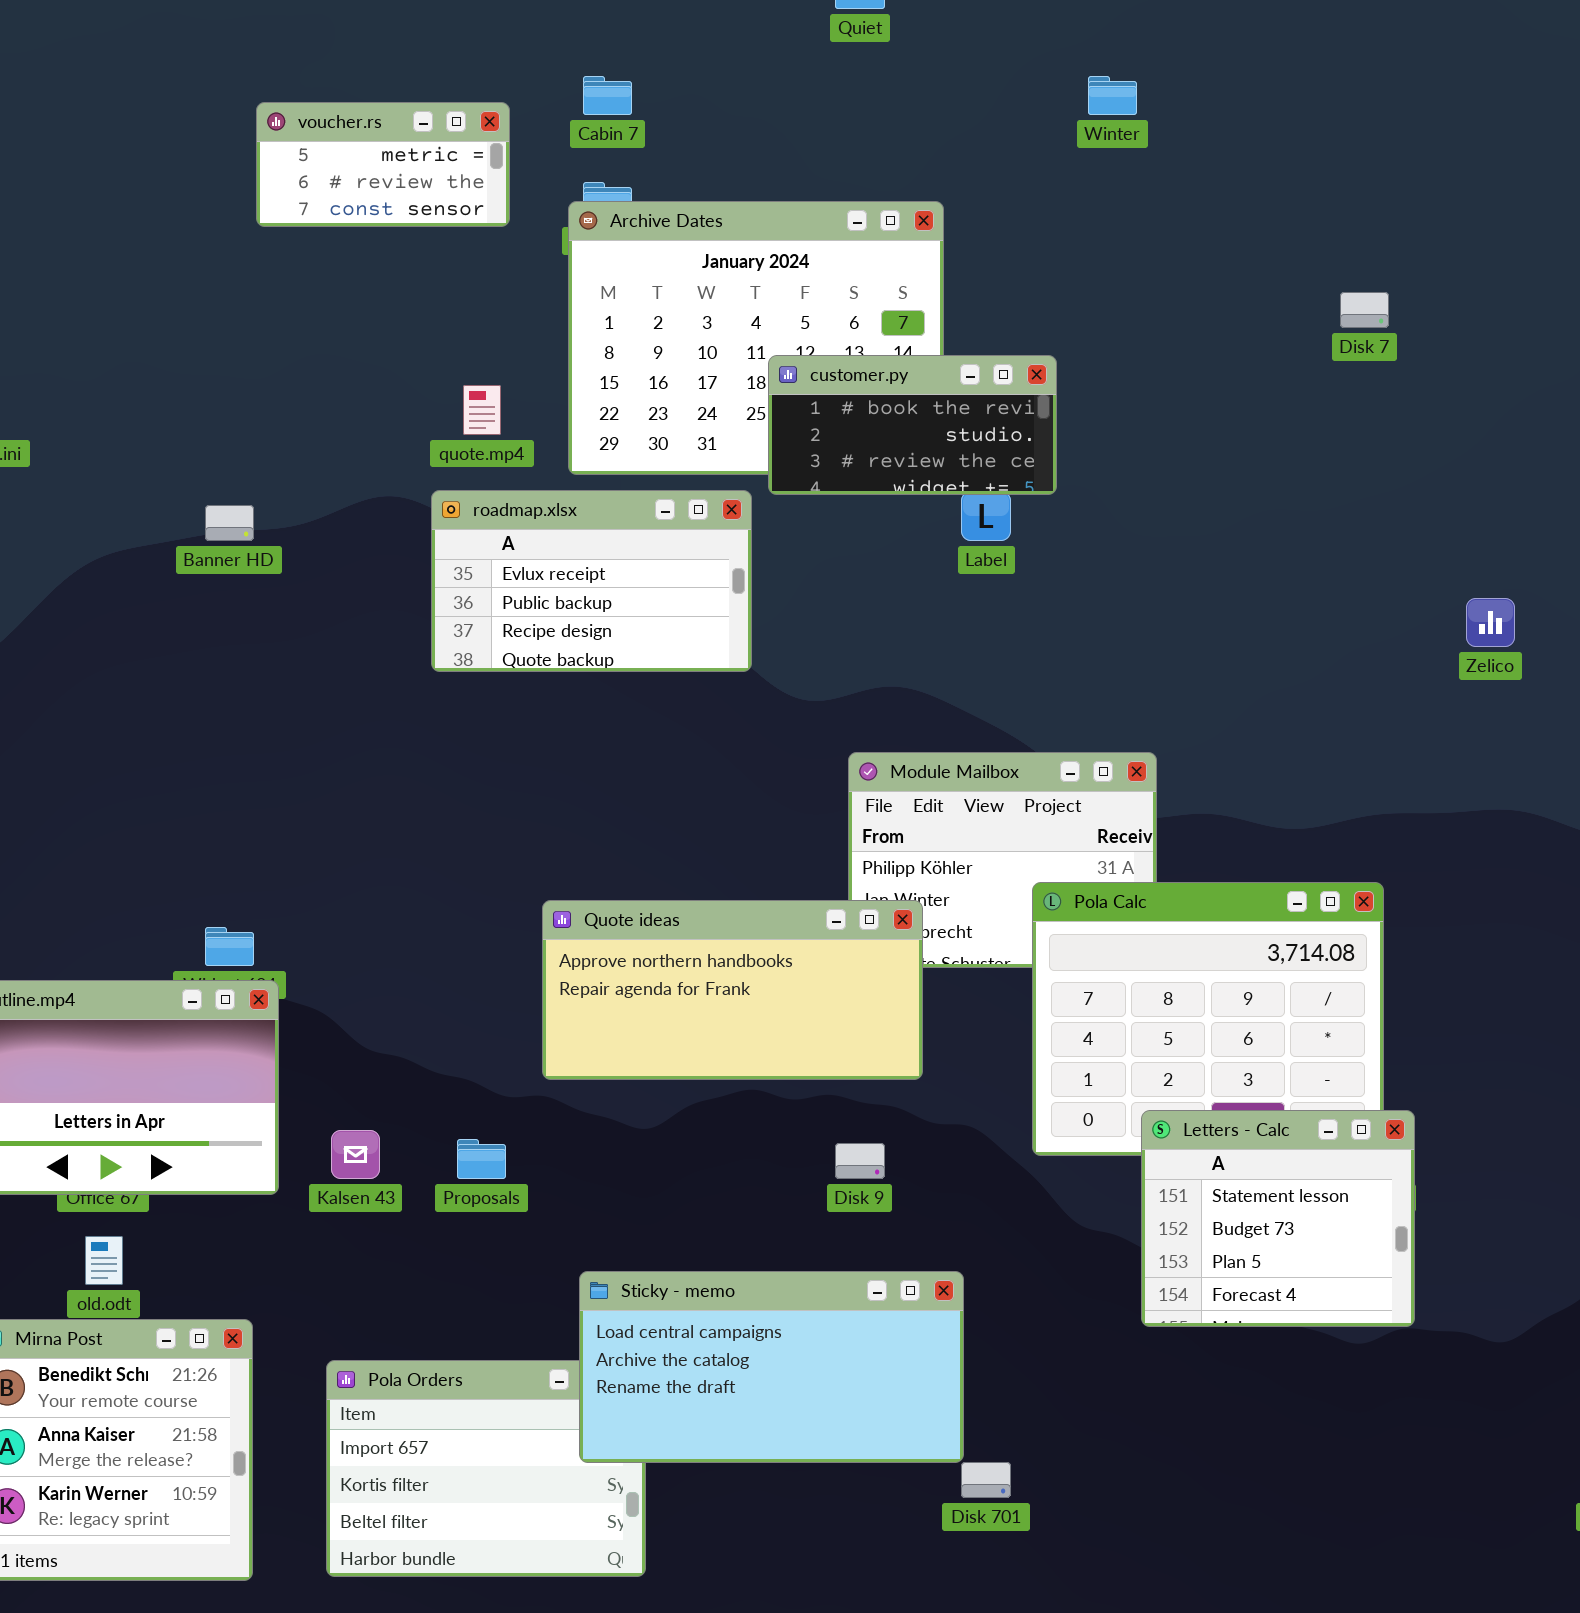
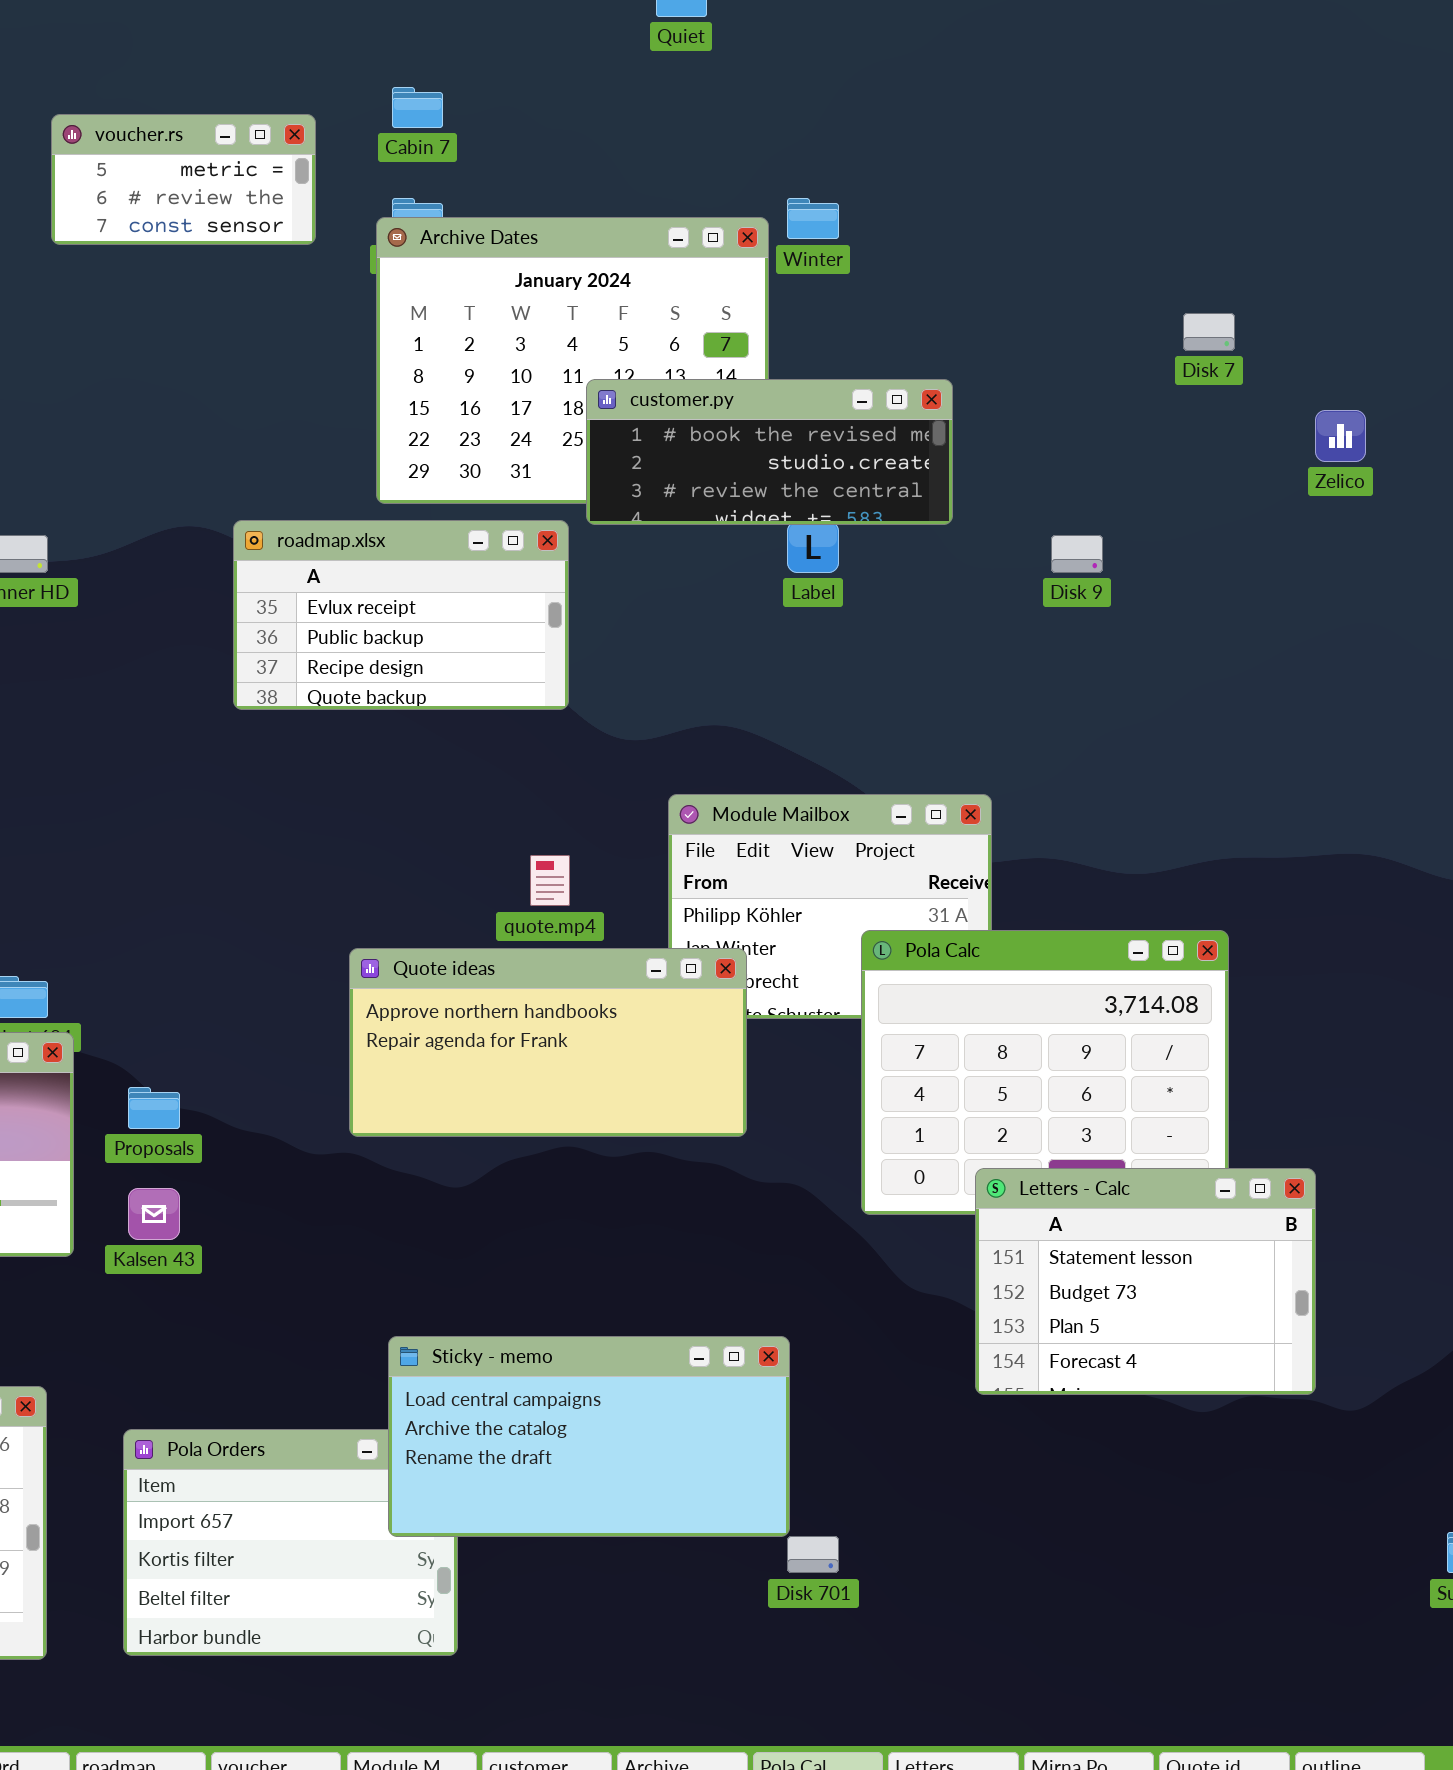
Winter: [1088,76,1137,115] -> [787,198,839,239], moved
customer.py: [768,355,1057,495] -> [586,379,953,525], resized
quote.mp4: [463,385,501,435] -> [530,855,570,906], moved
Zelico: [1466,598,1515,647] -> [1315,410,1366,462], moved
Letters - Calc: [1141,1110,1415,1327] -> [975,1168,1316,1395], resized
Proposals: [457,1139,506,1179] -> [128,1087,180,1129], moved
Disk 9: [835,1143,885,1179] -> [1051,535,1103,573], moved

